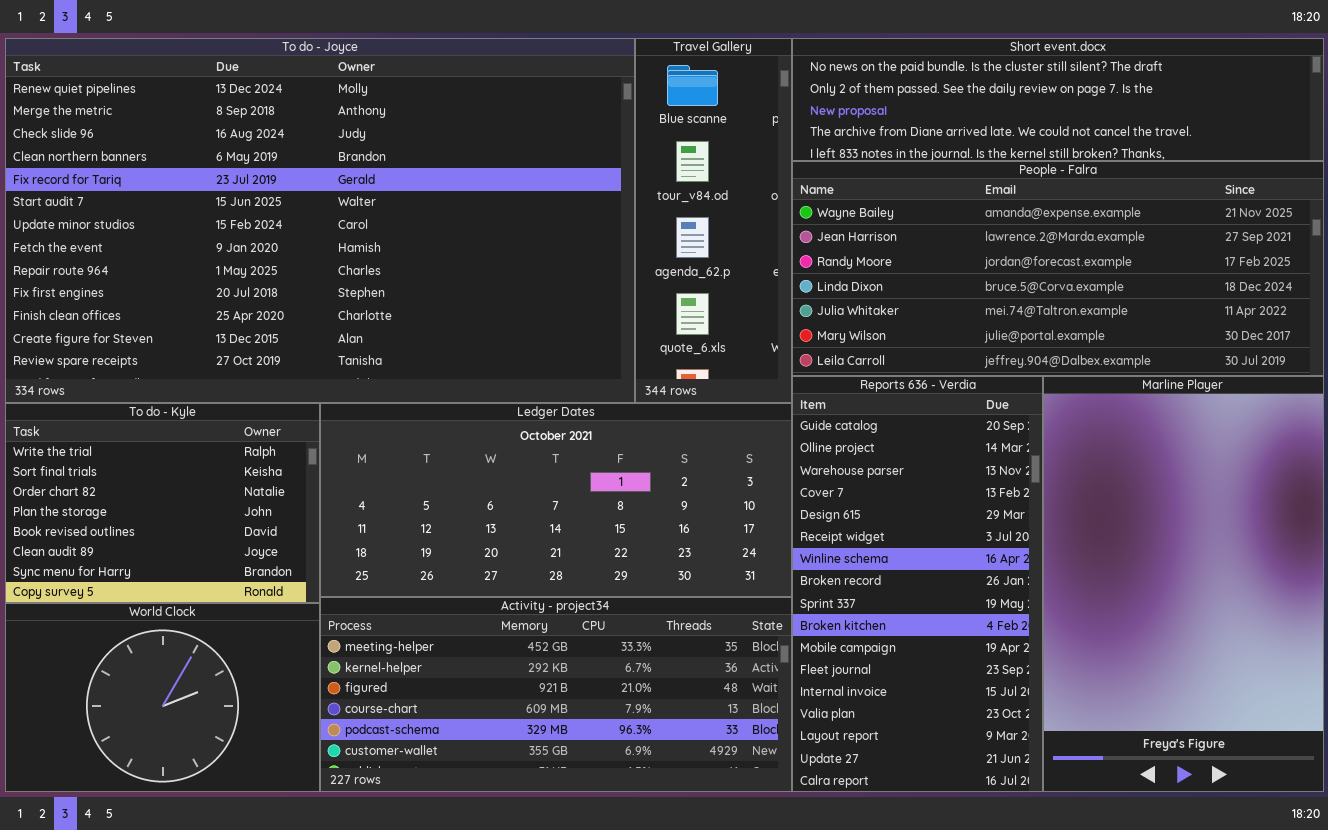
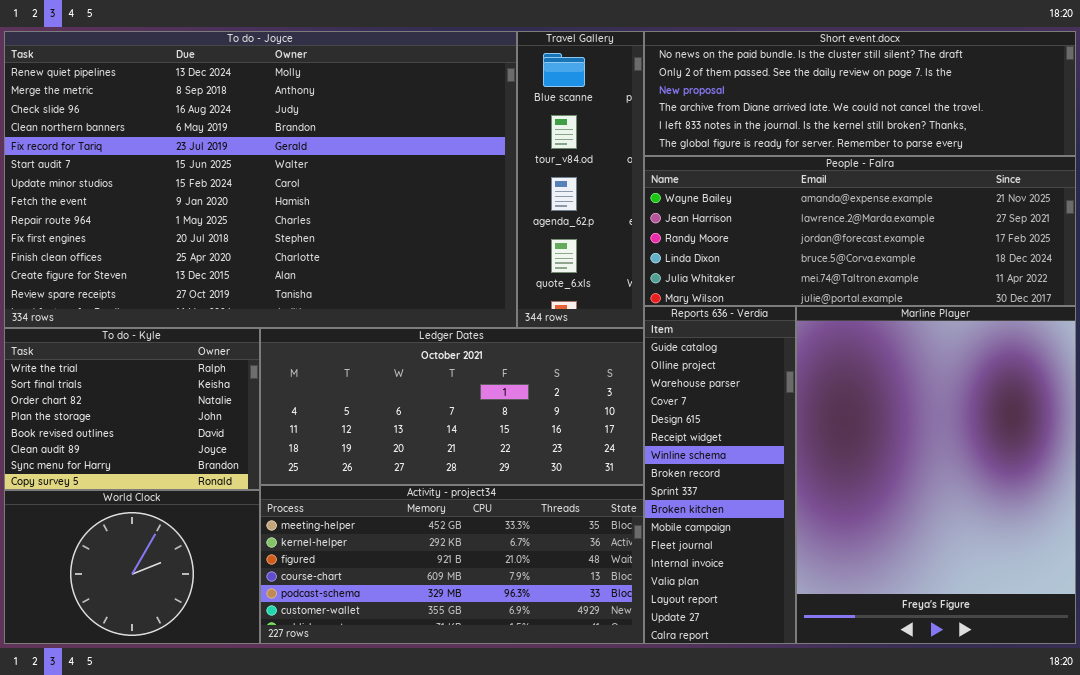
Short event.docx: [792,38,1324,161] -> [644,31,1076,156], resized
People - Falra: [792,161,1324,376] -> [644,156,1076,306], resized
Reports 636 - Verdia: [792,376,1043,792] -> [644,306,796,644], resized
Marline Player: [1043,376,1324,792] -> [796,306,1076,644], resized

